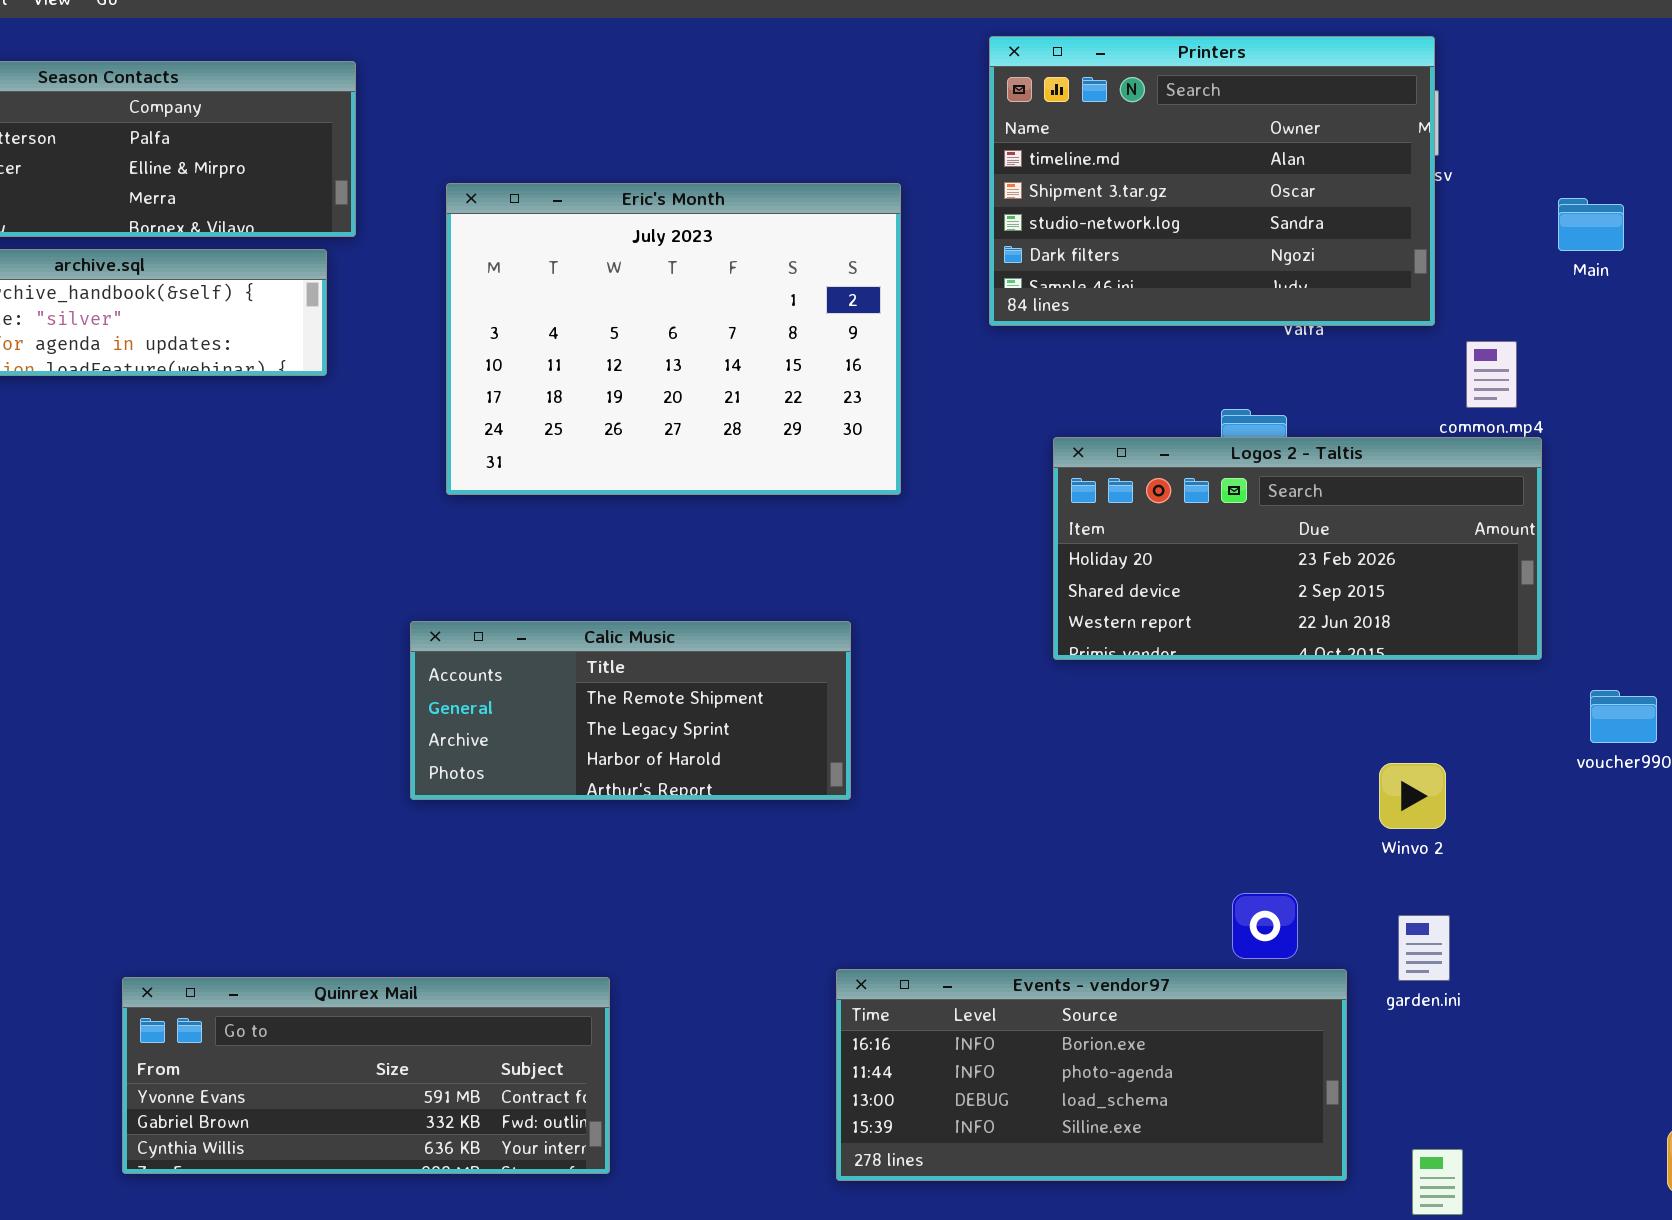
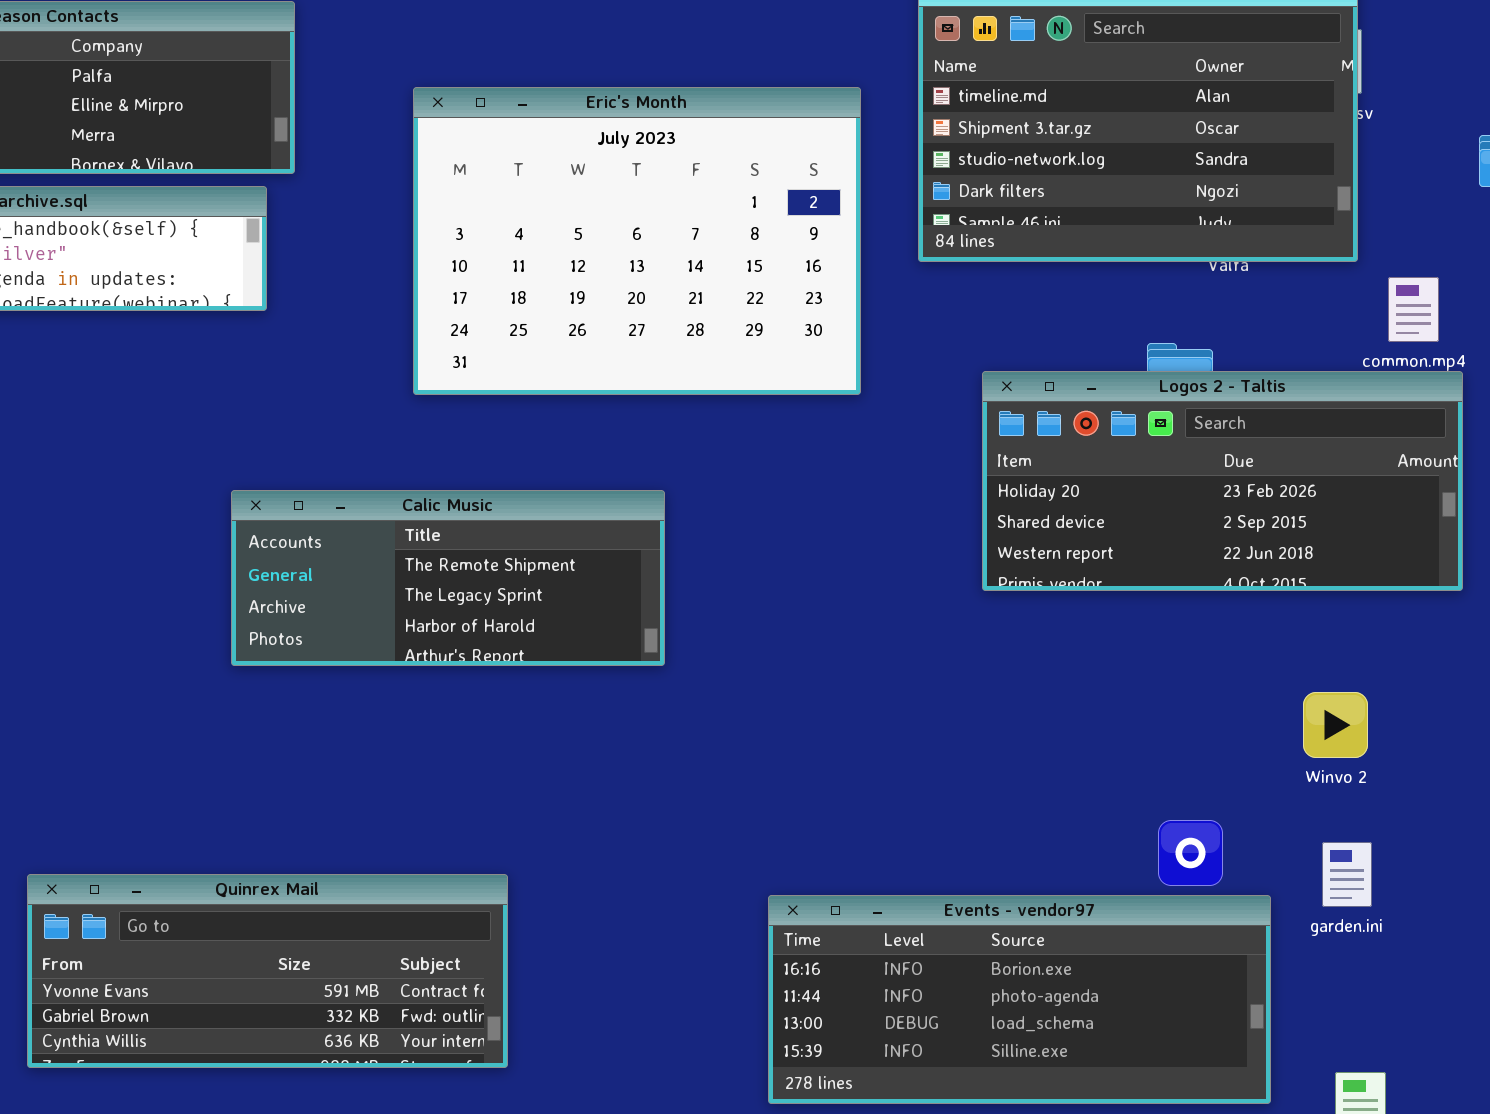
Eric's Month: [446,183,901,495] -> [413,87,861,395], moved
Calic Music: [410,621,851,800] -> [231,490,665,666], moved
Quinrex Mail: [122,977,610,1174] -> [27,874,508,1068], moved

